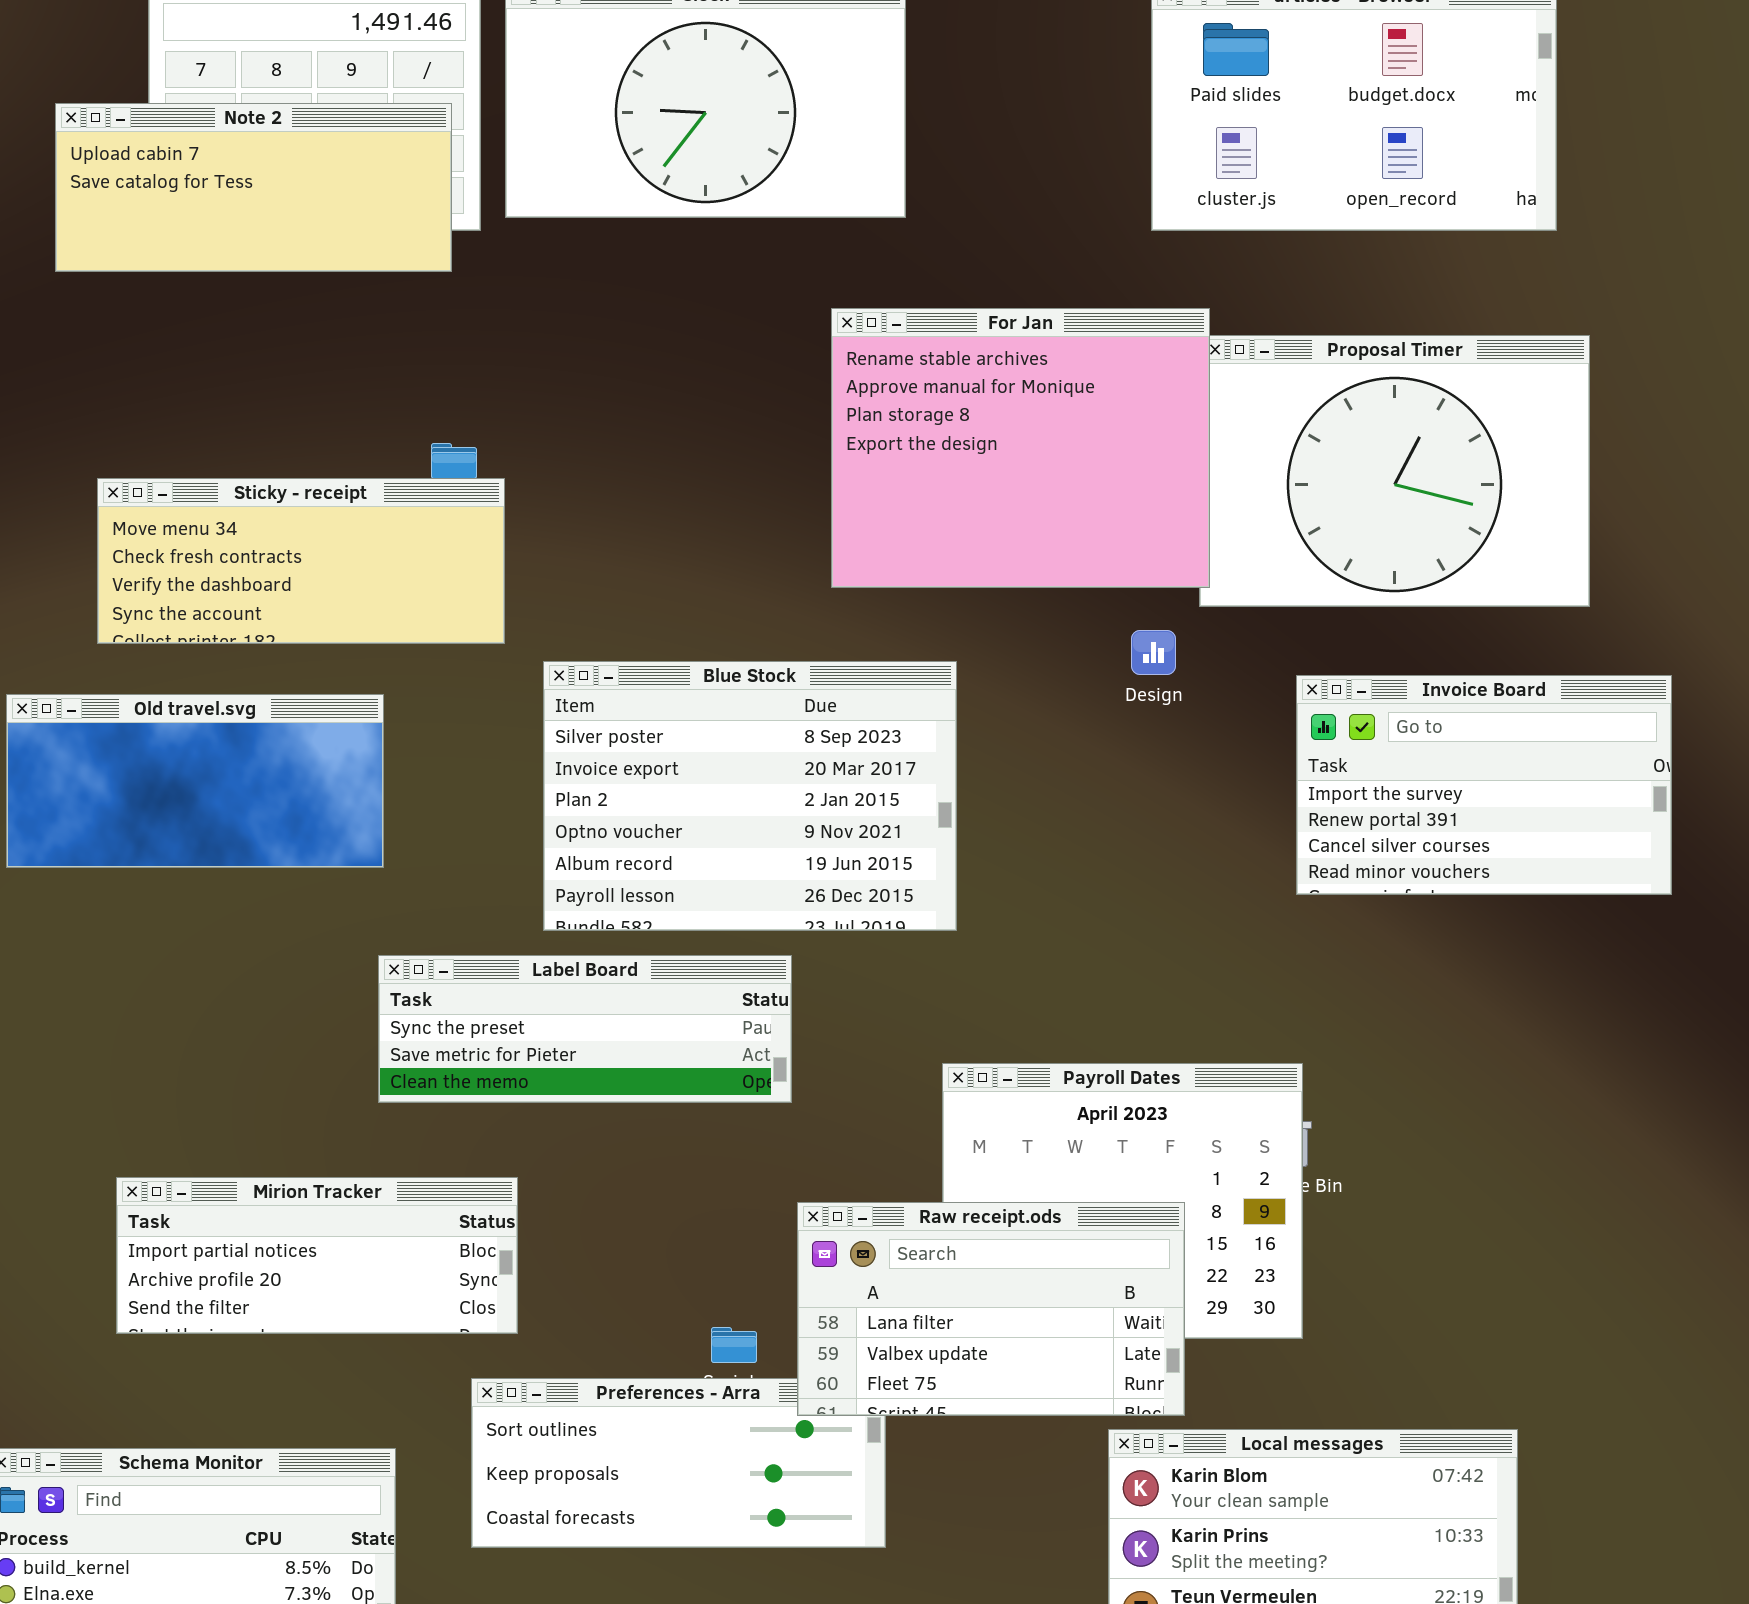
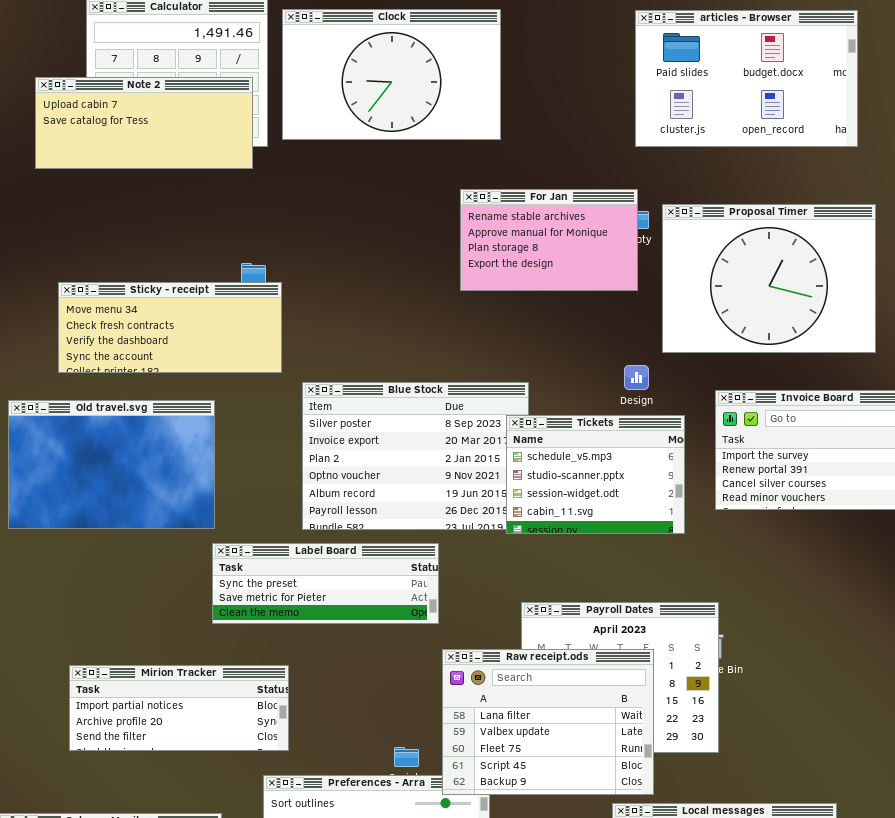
For Jan: [831,308,1210,588] -> [460,189,638,291], resized
Old travel.svg: [6,694,384,868] -> [8,400,215,529], resized
Tickets: none -> [506,415,685,534], opened
Raw receipt.ods: [797,1202,1185,1416] -> [442,649,654,795], resized

